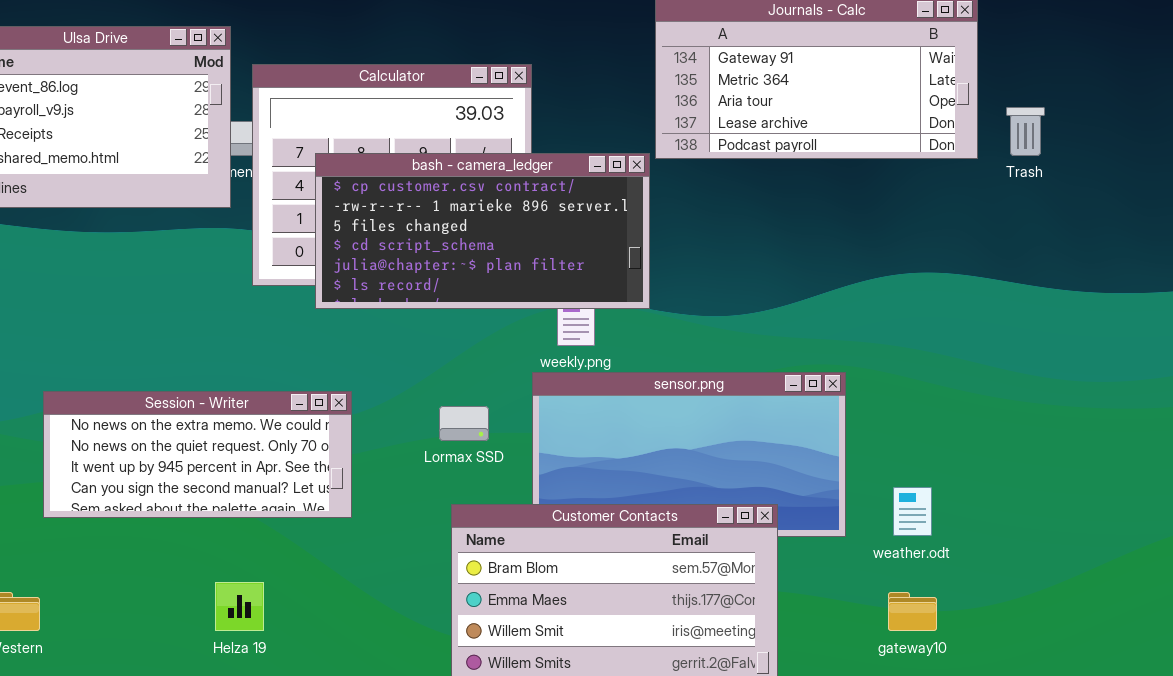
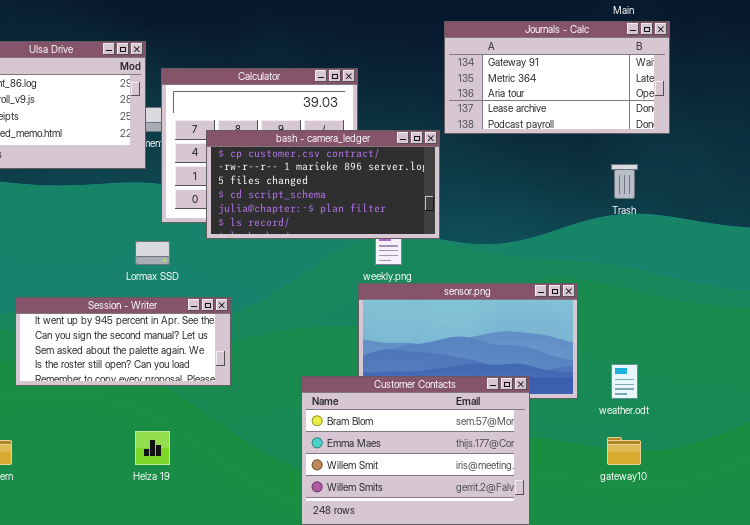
Trash: [1006,107,1045,156] -> [611,164,638,199], moved
Session - Writer: [43,391,352,518] -> [15,297,231,386], scrolled down 2 rows
Lormax SSD: [439,406,489,441] -> [135,241,170,265], moved

